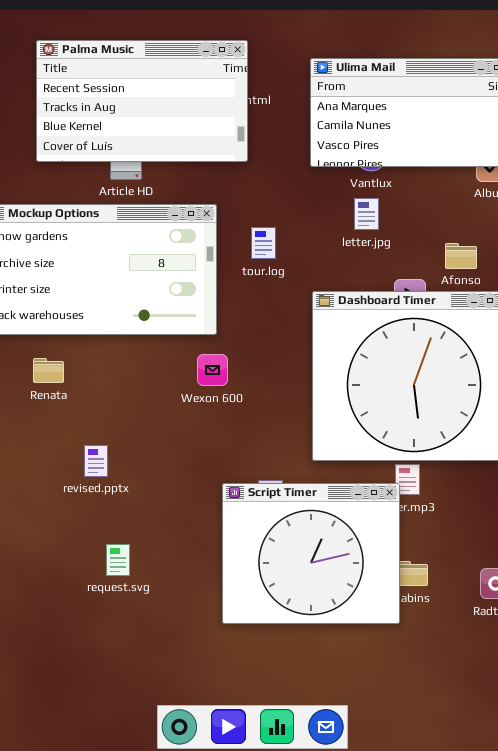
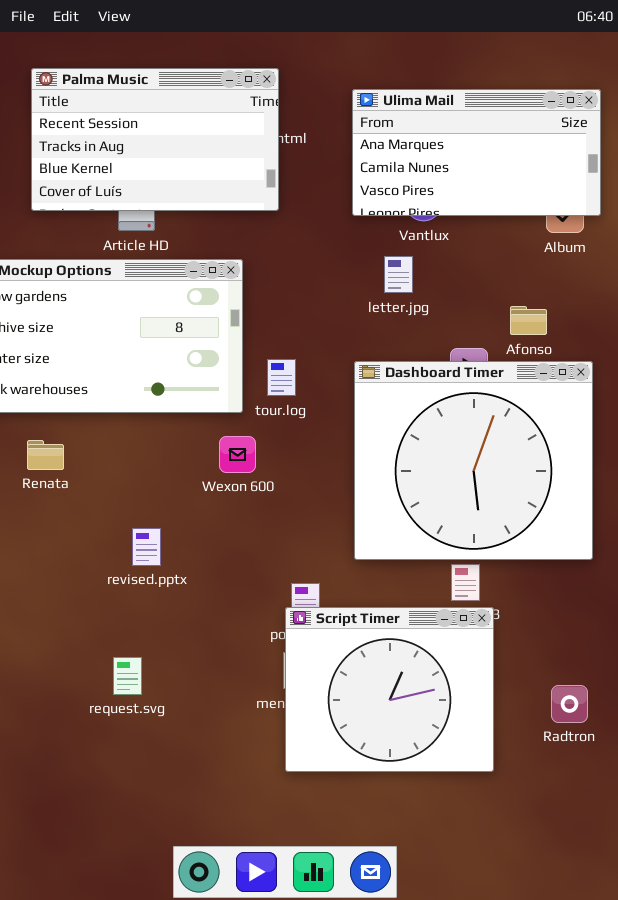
letter.jpg: [354,198,379,230] -> [384,256,413,293], moved
tour.log: [251,227,276,259] -> [267,359,296,396], moved
revised.pptx: [84,445,108,477] -> [132,528,161,566], moved
Script Timer: [222,483,400,624] -> [285,607,494,772], moved

